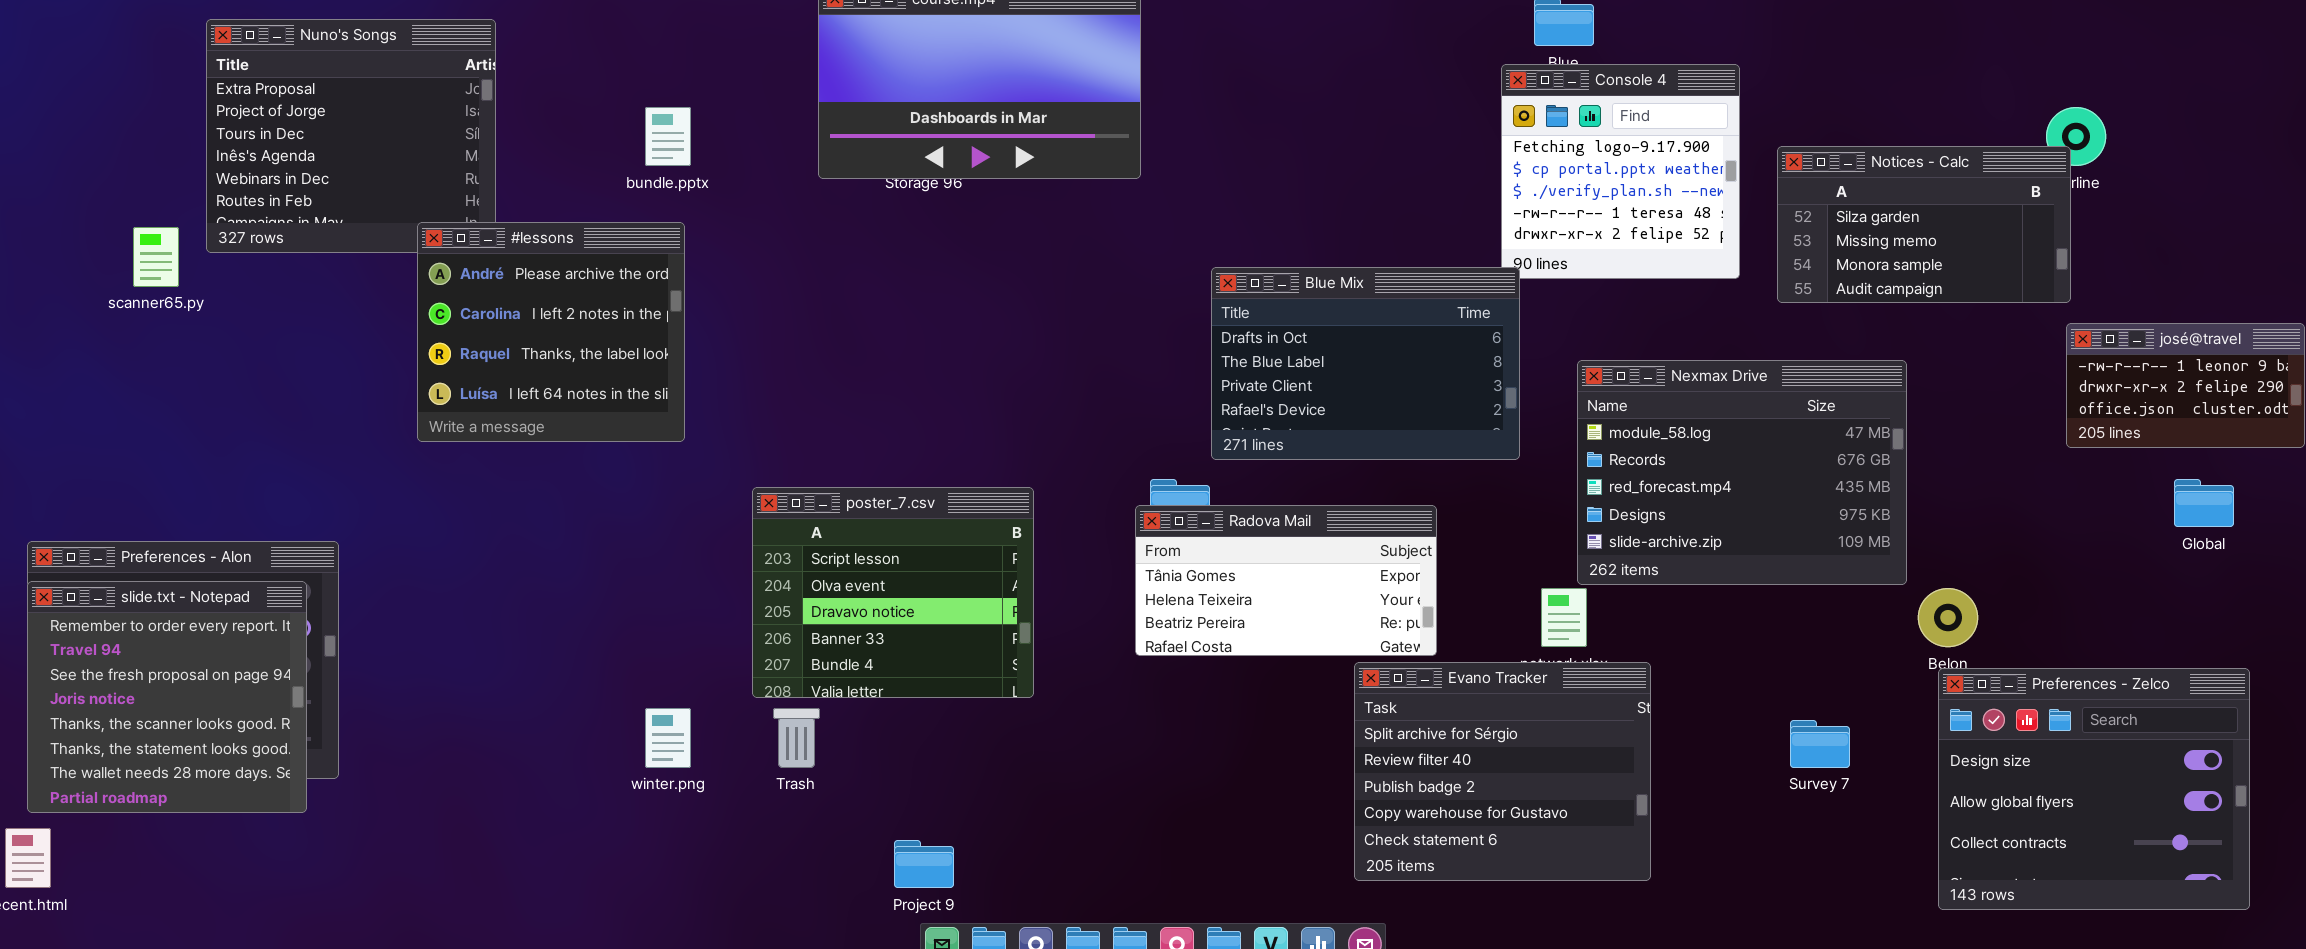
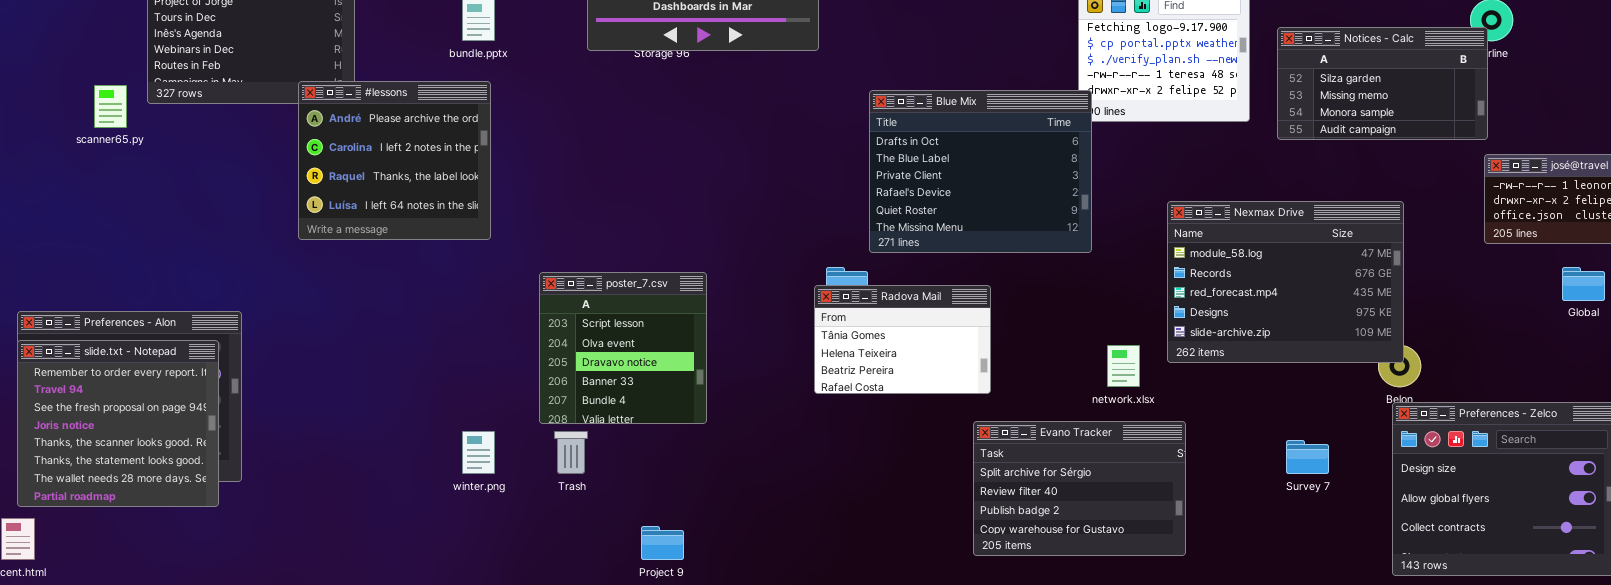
Blue Mix: [1211,267,1520,460] -> [869,90,1092,253], resized
Nexmax Drive: [1577,360,1907,585] -> [1167,201,1404,363], moved
poster_7.csv: [752,487,1034,698] -> [539,272,707,424], resized
Radova Mail: [1135,505,1437,656] -> [814,285,991,394], resized
Evano Tracker: [1354,662,1651,881] -> [973,421,1186,556], resized

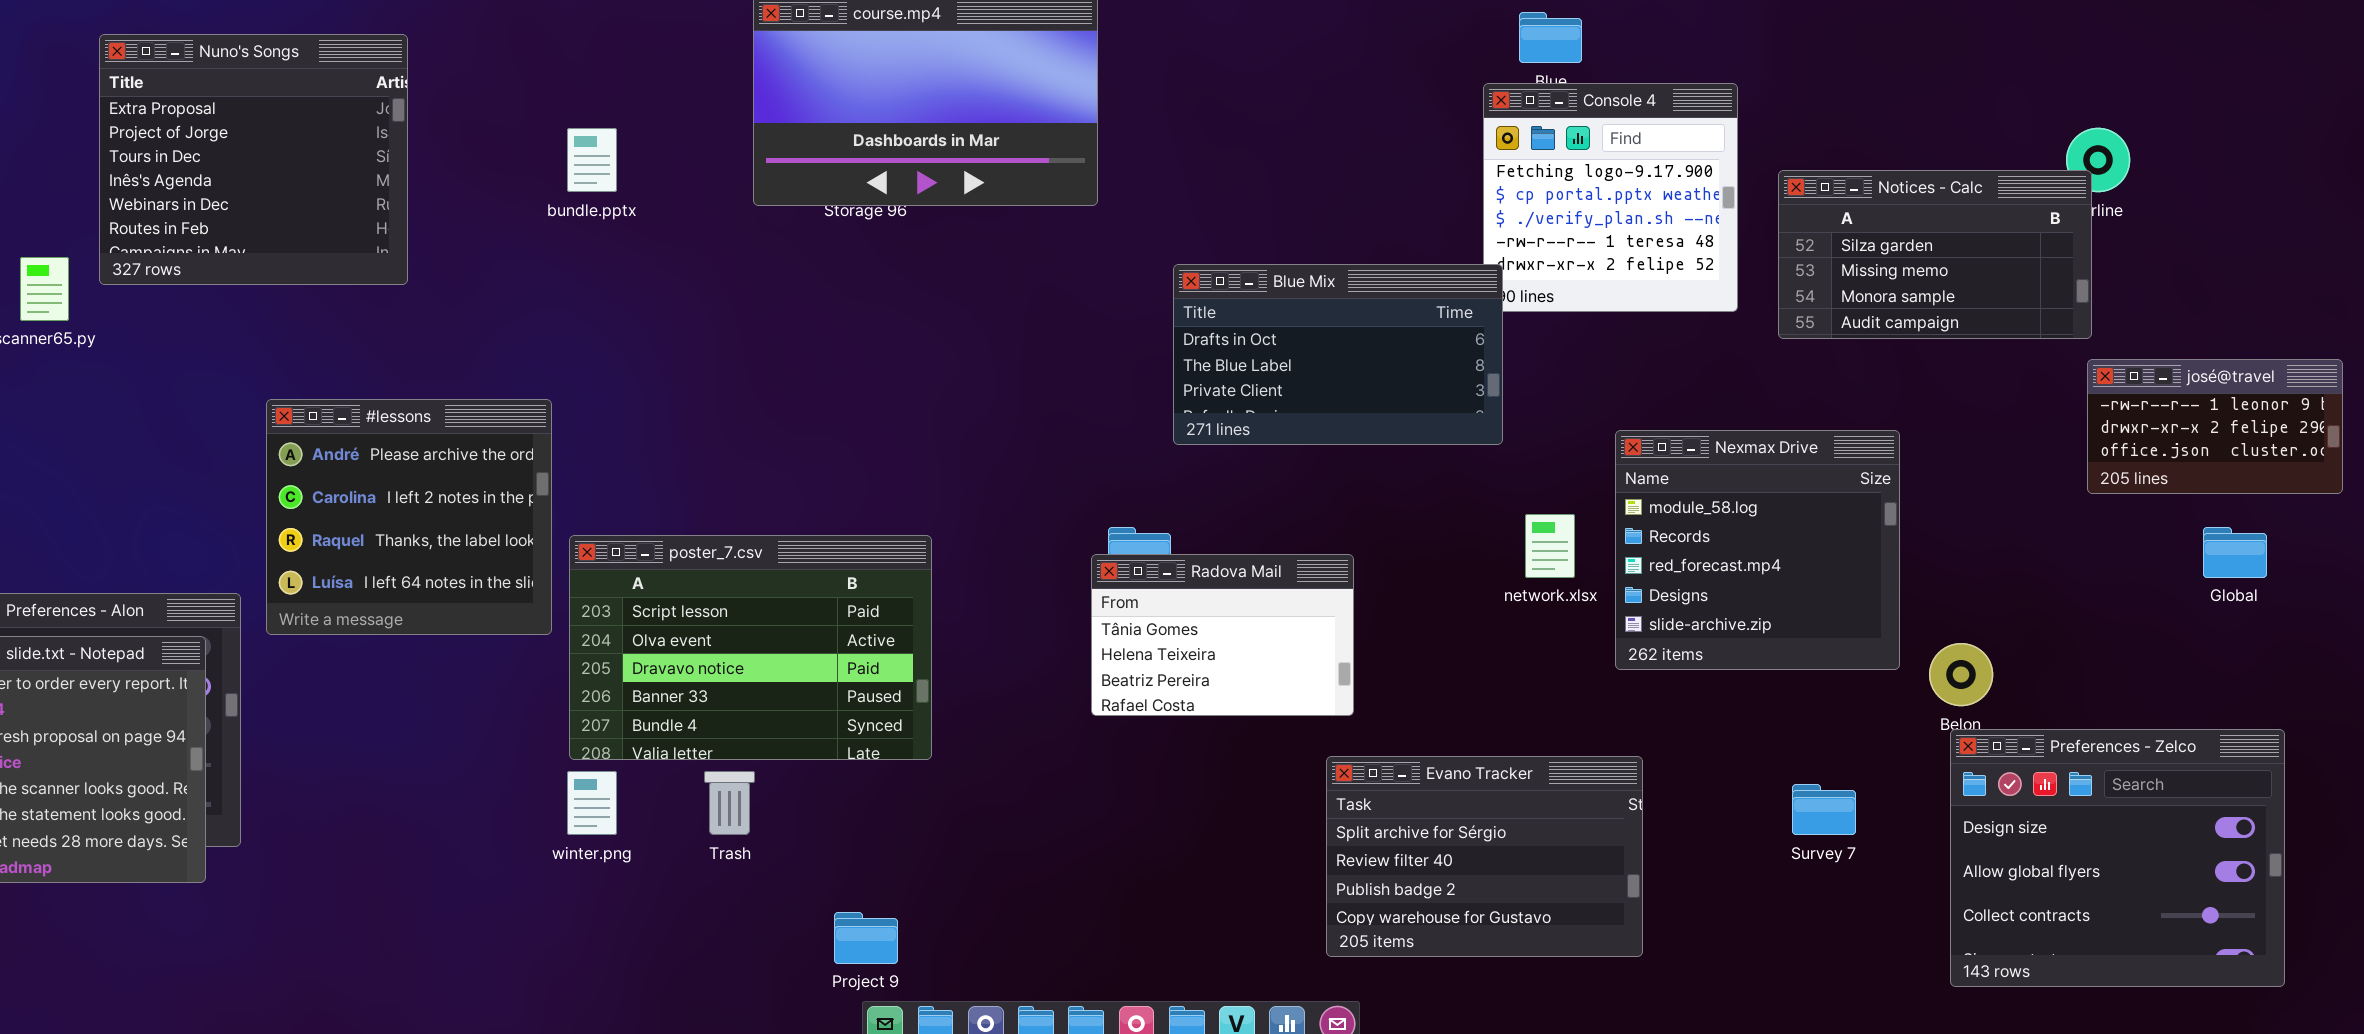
#lessons: [298,81,491,240] -> [266,399,552,635], moved
Blue Mix: [869,90,1092,253] -> [1173,264,1503,445], resized
Nexmax Drive: [1167,201,1404,363] -> [1615,430,1900,670], resized
poster_7.csv: [539,272,707,424] -> [569,535,932,760], resized
network.xlsx: [1107,345,1140,387] -> [1525,514,1575,578], moved

